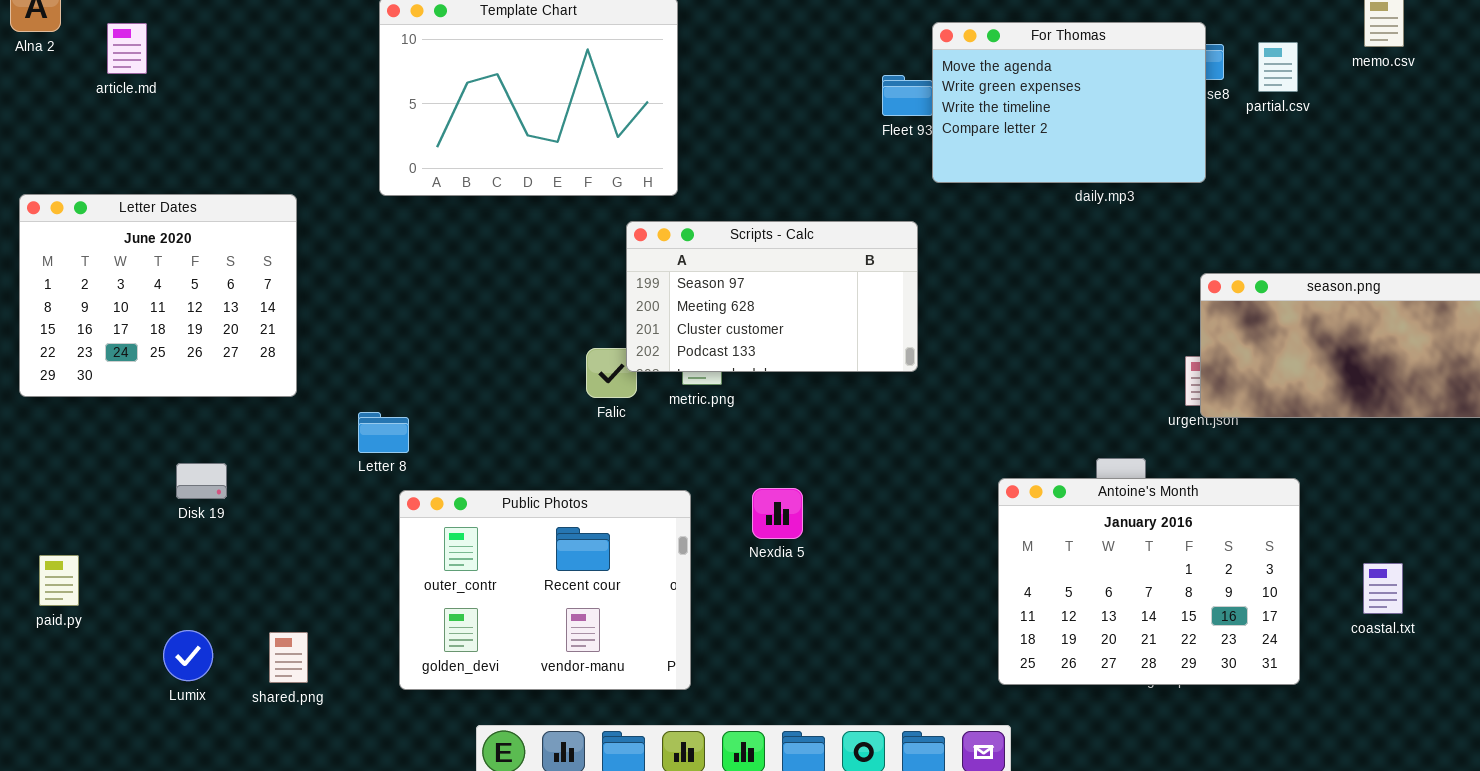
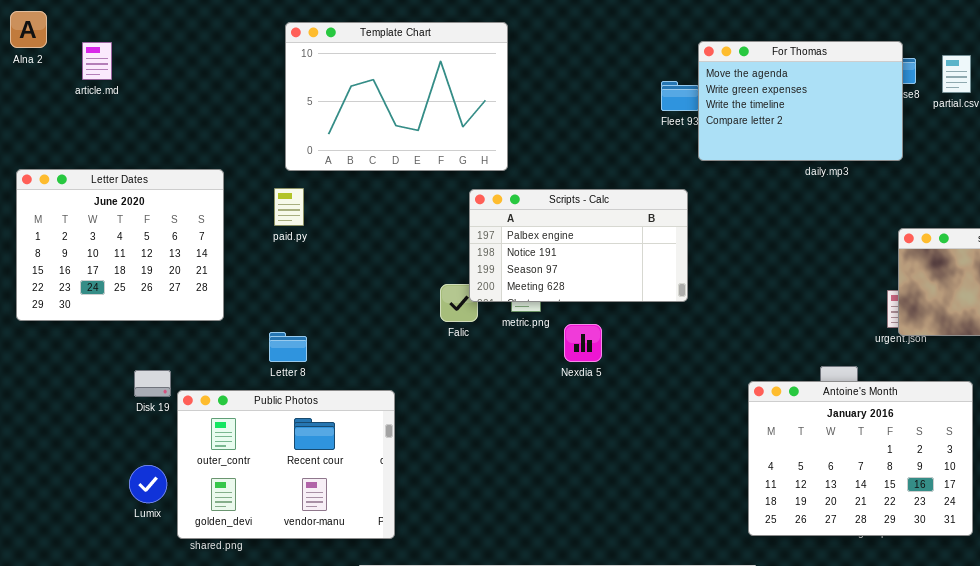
Scripts - Calc: [626,221,918,372] -> [469,189,688,302], scrolled up 2 rows
Nexdia 5: [752,488,803,539] -> [564,324,602,362], moved
Public Photos: [399,490,691,690] -> [177,390,395,539], moved
paid.py: [39,555,79,606] -> [274,188,304,226], moved
Lumix: [163,630,213,681] -> [129,465,167,503], moved

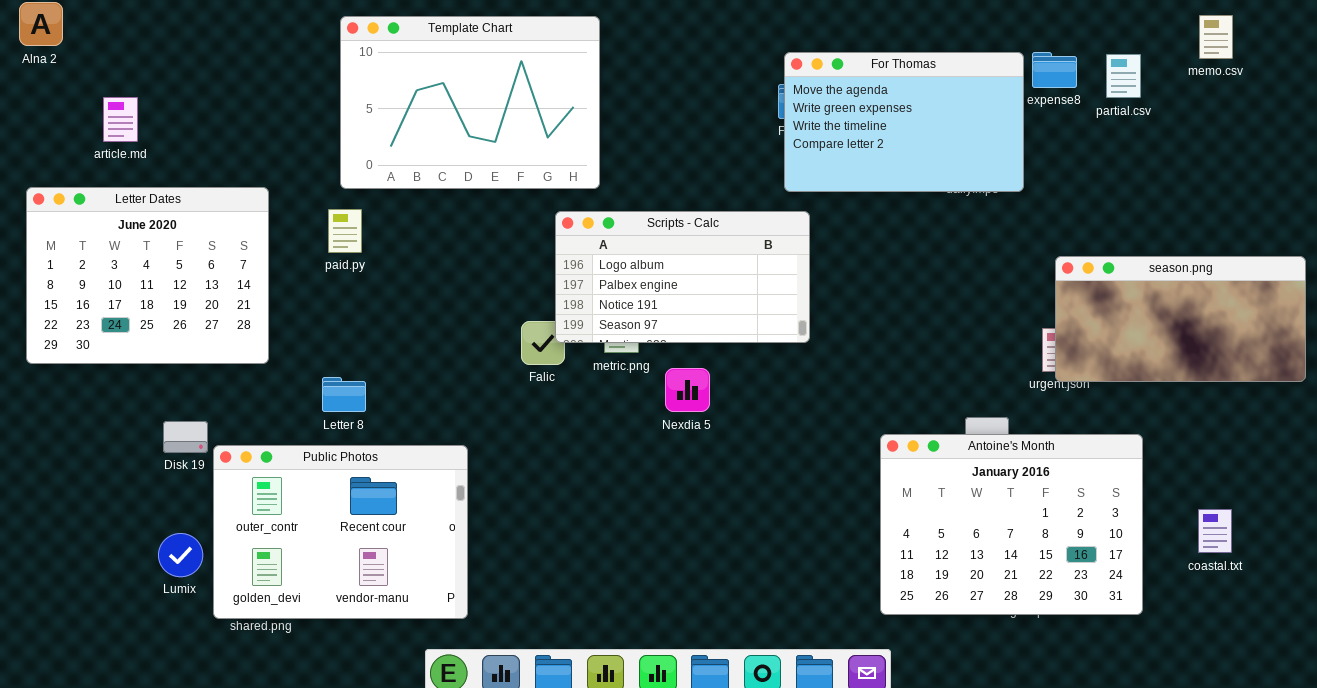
For Thomas: [698,41,903,161] -> [784,52,1024,192], moved
article.md: [82,42,112,80] -> [103,97,138,142], moved
Scripts - Calc: [469,189,688,302] -> [555,211,810,343], scrolled up 1 row

